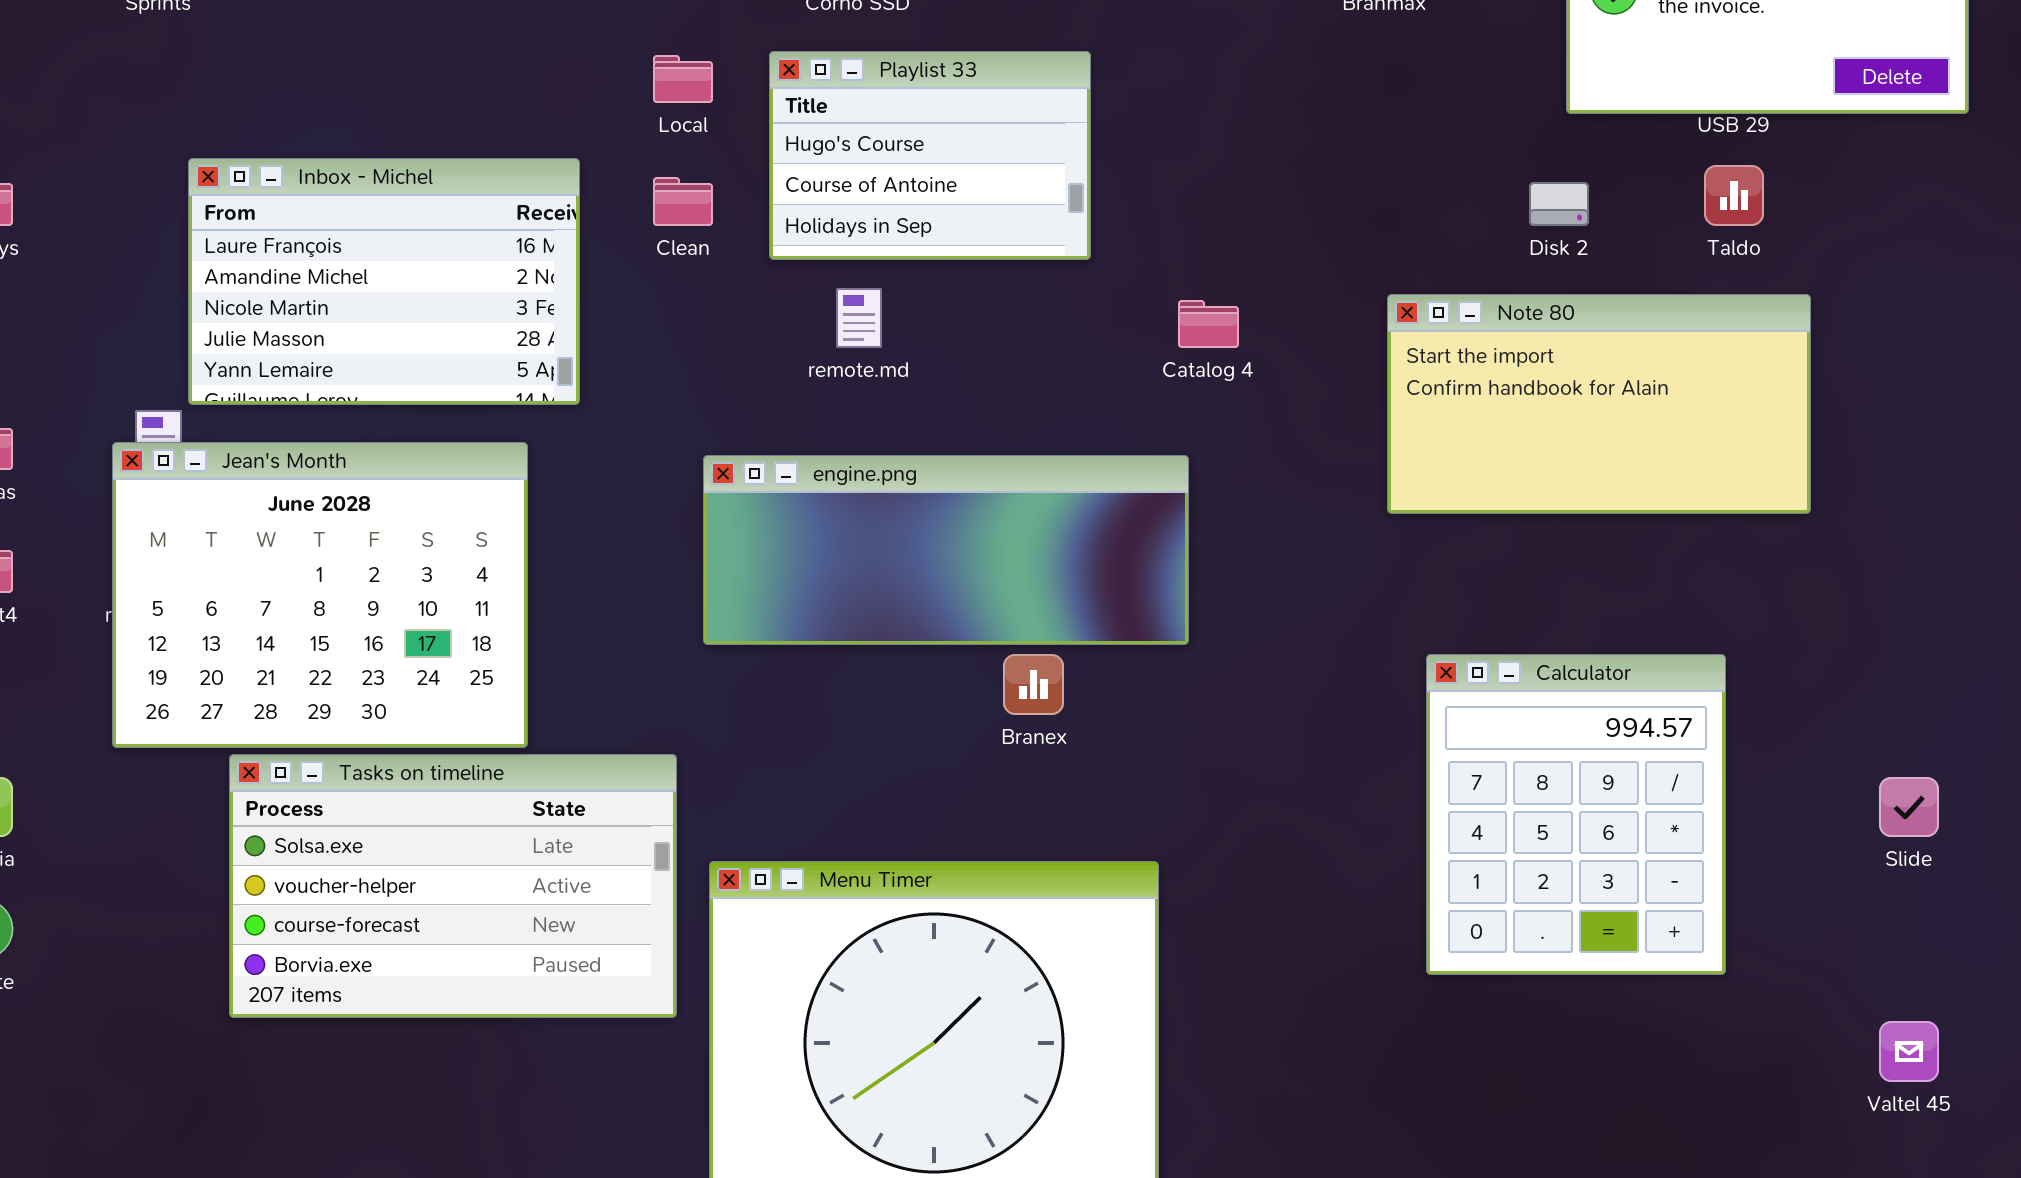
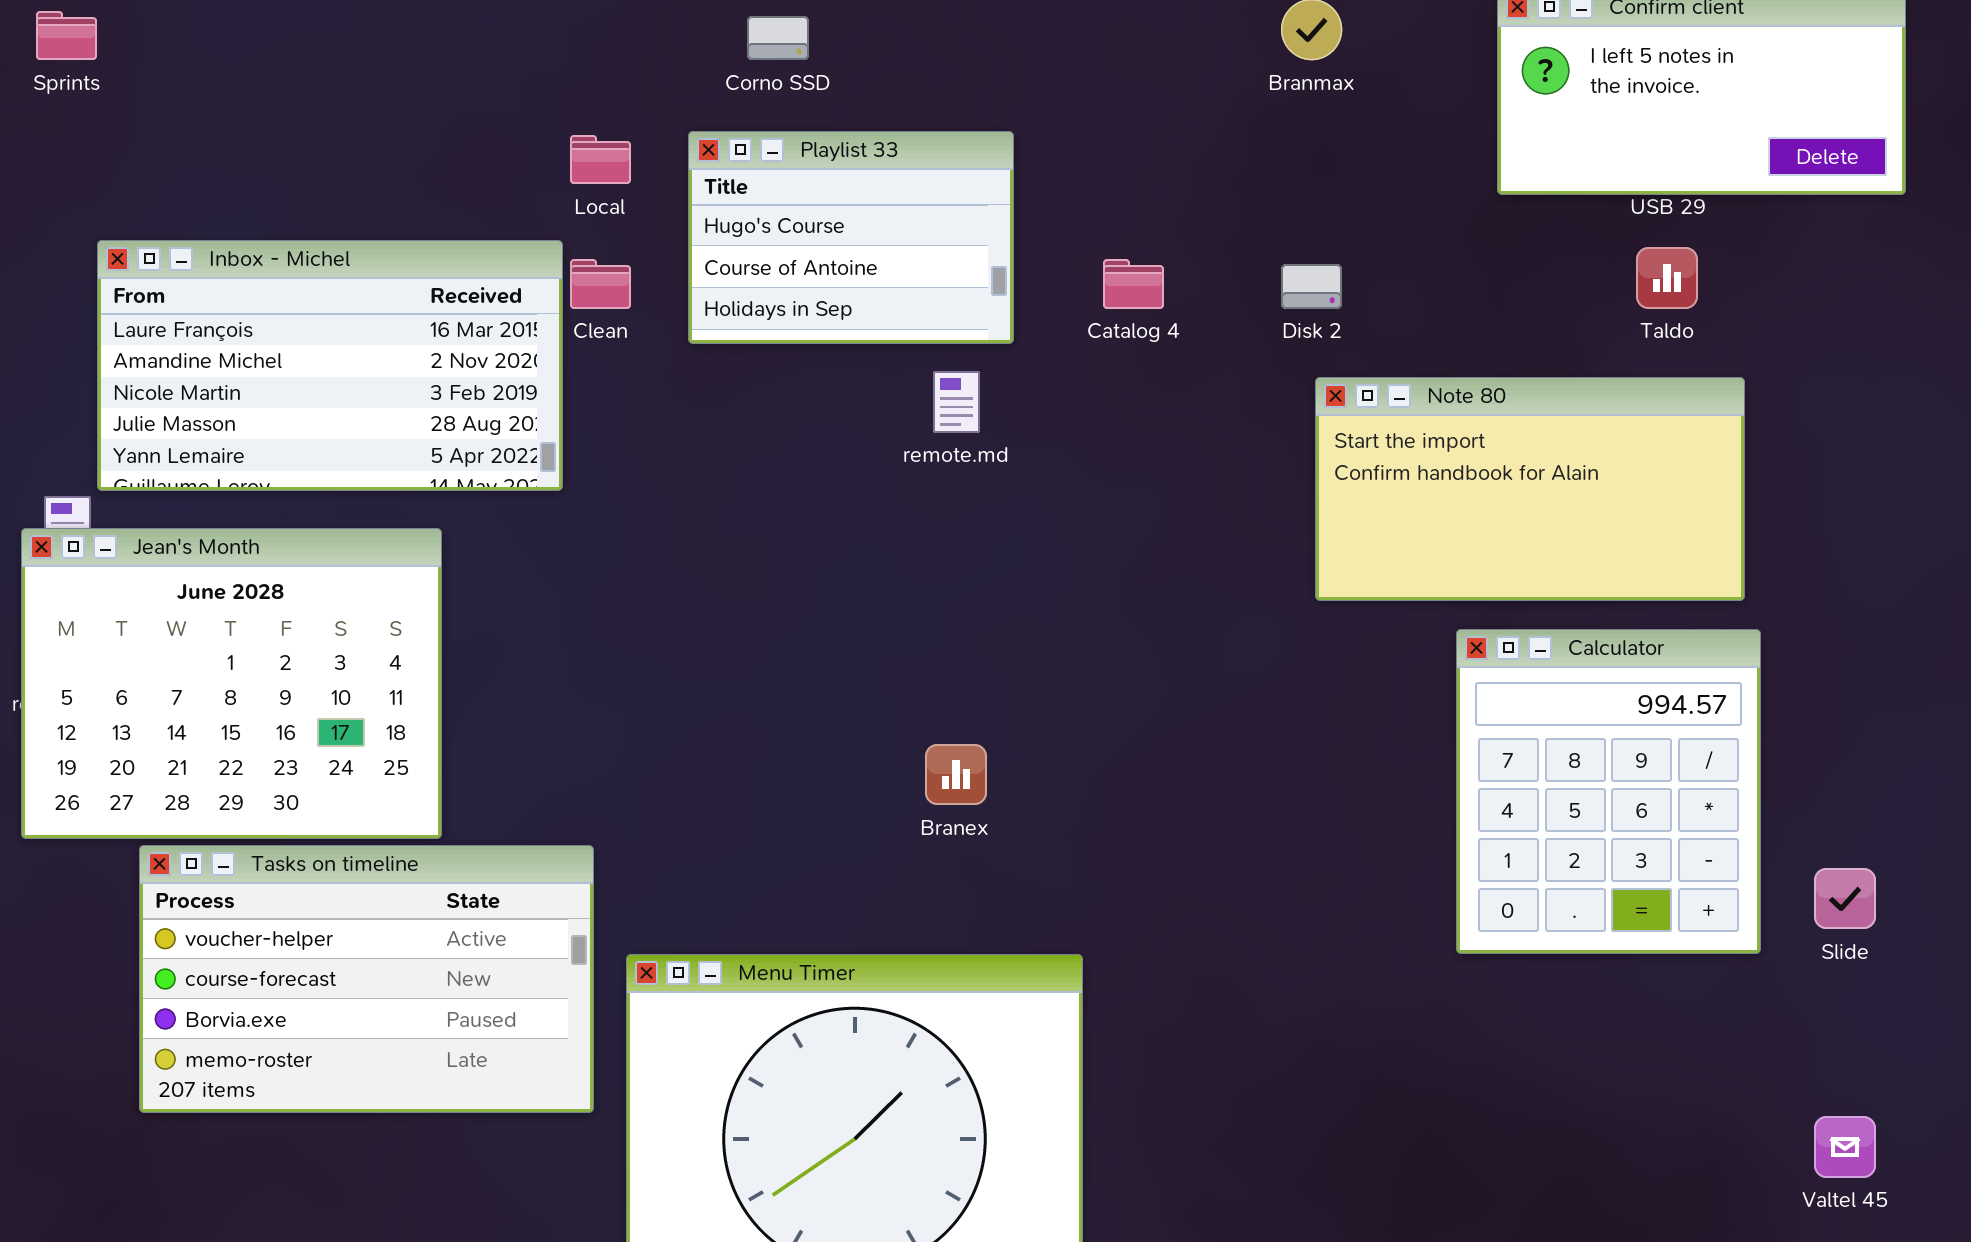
Inbox - Michel: [188,158,580,405] -> [97,240,563,491], resized
Disk 2: [1529,182,1589,226] -> [1281,264,1342,309], moved
remote.md: [836,288,882,348] -> [933,371,980,433], moved
Catalog 4: [1178,300,1239,348] -> [1103,259,1164,309], moved
engine.png: [703,455,1189,645] -> none, closed
Calculator: [1426,654,1726,975] -> [1456,629,1761,954], moved
Tasks on timeline: [229,754,677,1018] -> [139,845,594,1113], scrolled down 1 row

